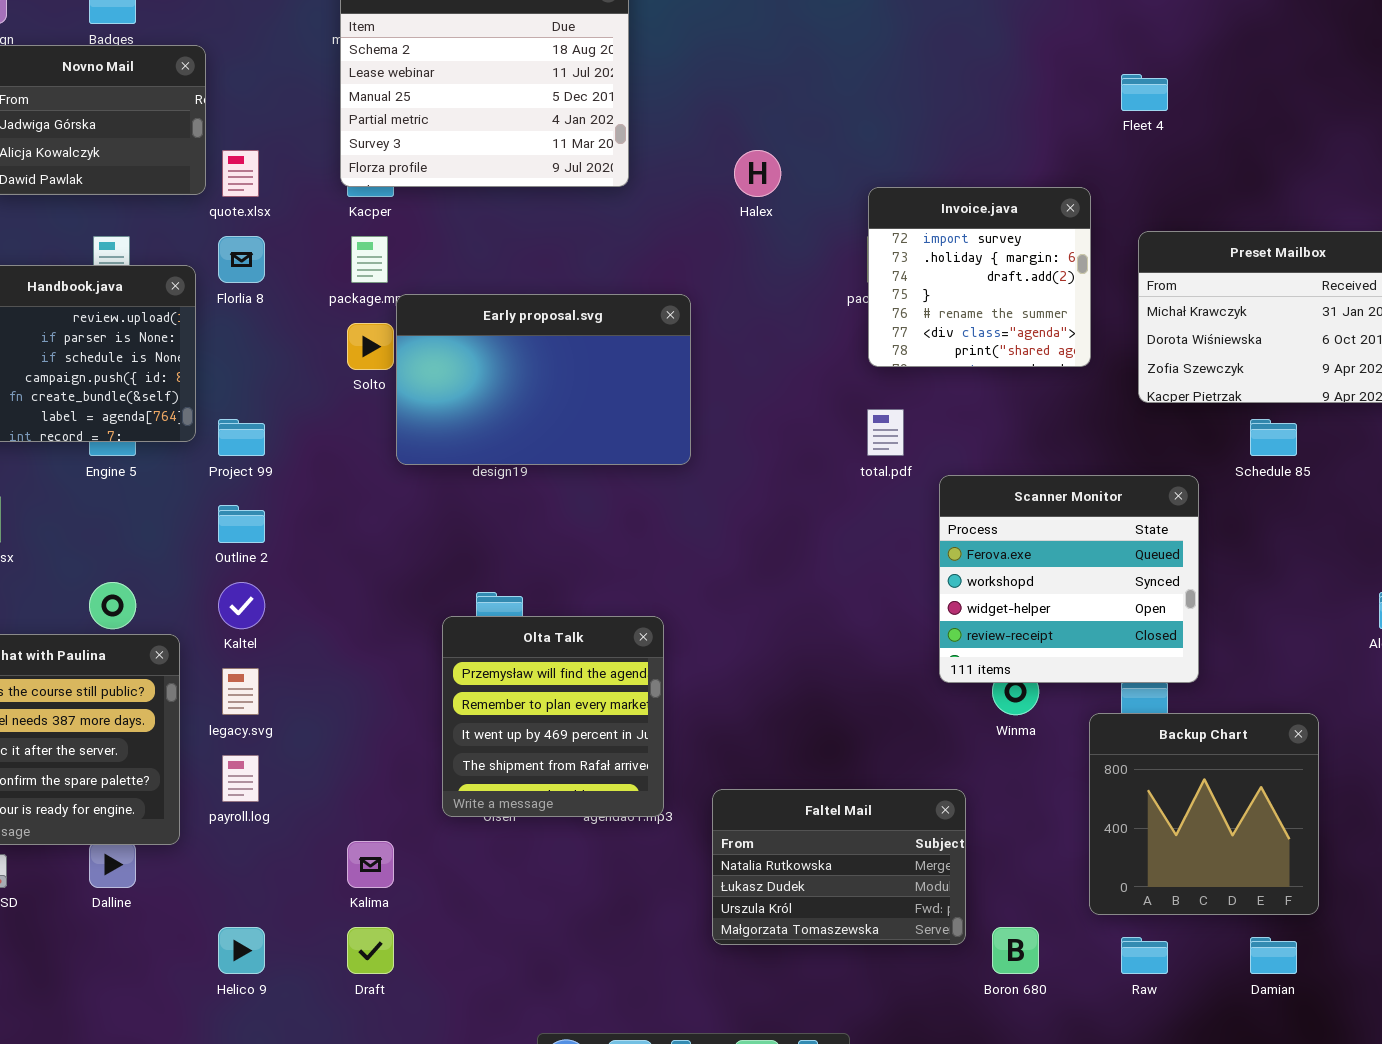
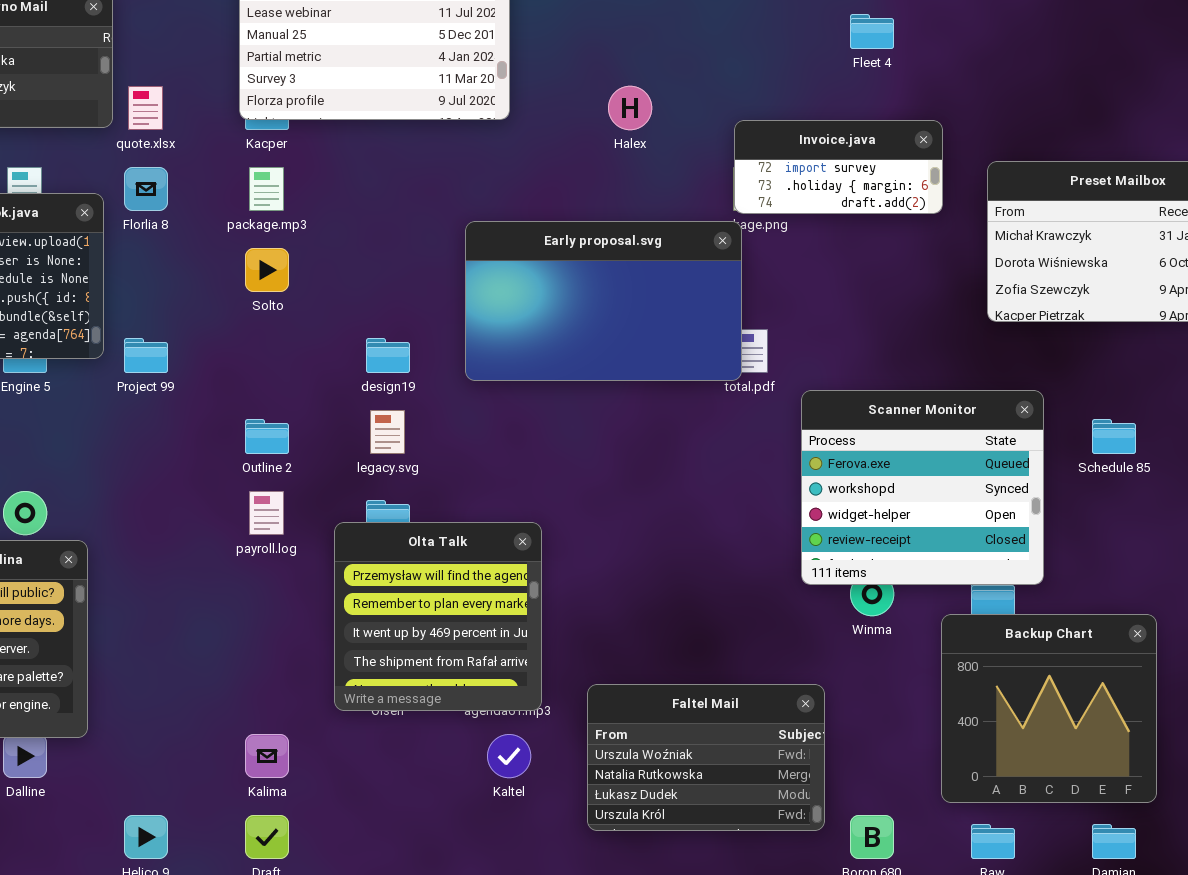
Fleet 4: [1121,74,1168,111] -> [850,14,894,49], moved
Invoice.java: [868,187,1091,367] -> [734,120,943,214], resized
Early proposal.svg: [396,294,691,465] -> [465,221,742,381], moved
Schedule 85: [1250,419,1297,456] -> [1092,419,1136,454], moved
Outline 2: [218,505,265,543] -> [245,419,289,454], moved
Kaltel: [218,582,265,629] -> [487,734,531,778], moved
legacy.svg: [222,668,259,715] -> [370,410,405,454], moved
payroll.log: [222,755,259,802] -> [249,491,284,535], moved
Faltel Mail: [712,789,966,945] -> [587,684,825,831], scrolled up 1 row

